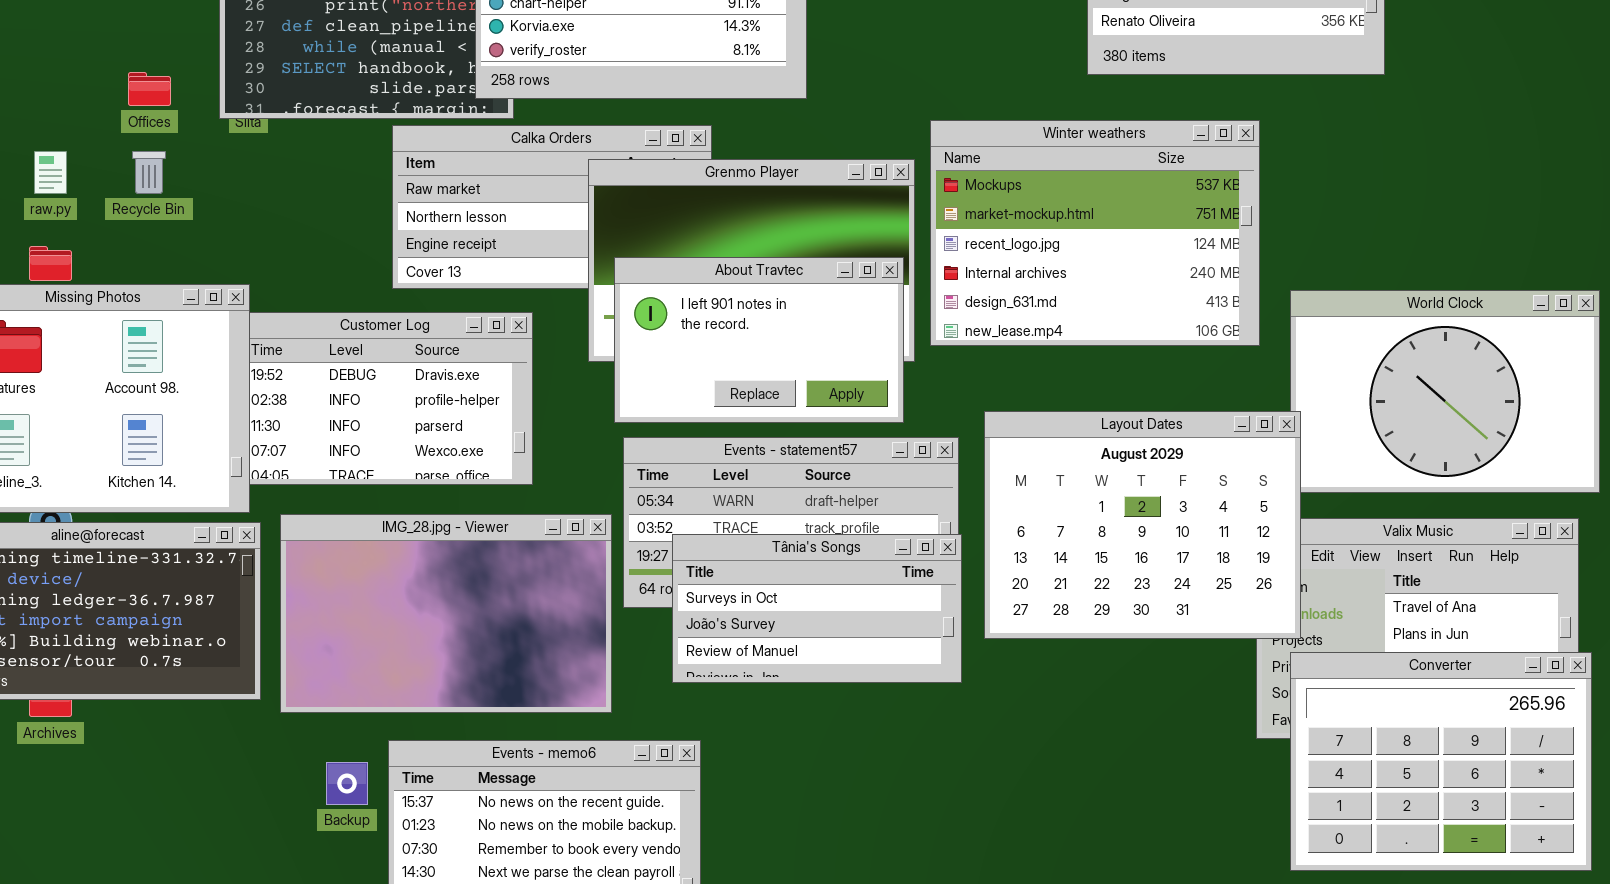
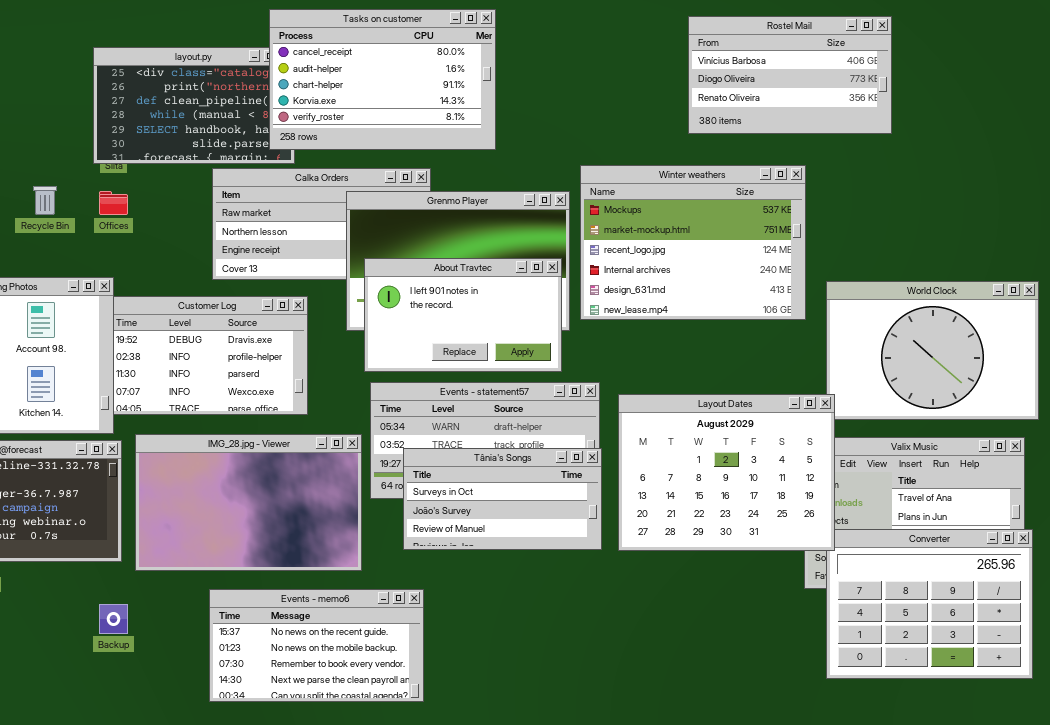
Offices: [128,72,171,106] -> [99,191,128,215], moved
Layout Dates: [984,411,1301,639] -> [618,394,835,551], moved
Backup: [326,762,368,805] -> [99,604,128,634], moved

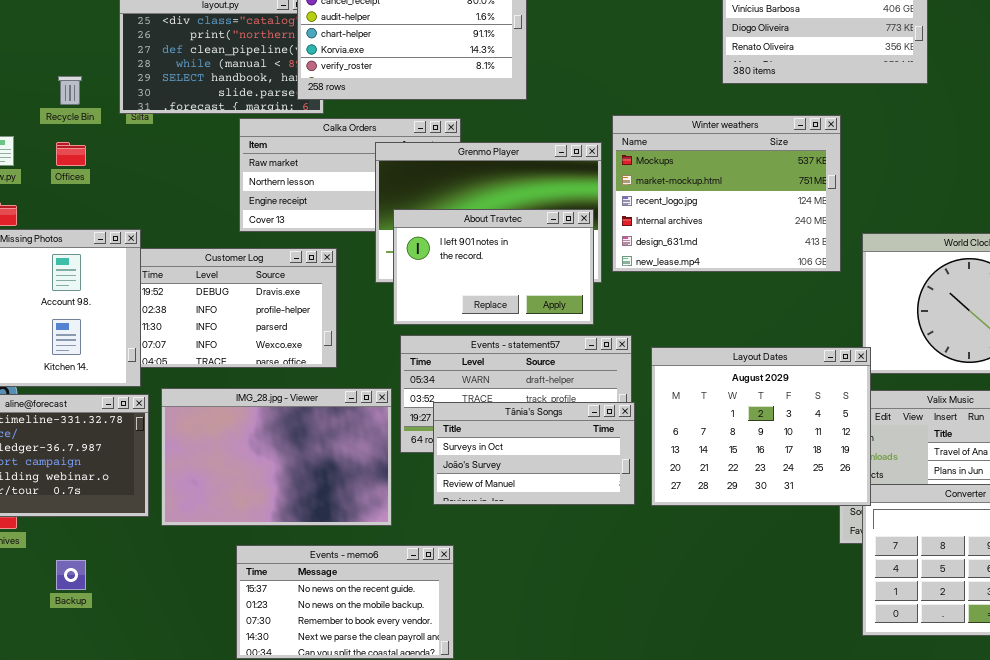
Recycle Bin: [33,186,57,215] -> [58,76,82,105], moved
Offices: [99,191,128,215] -> [56,142,86,166], moved
Backup: [99,604,128,634] -> [56,560,86,590], moved

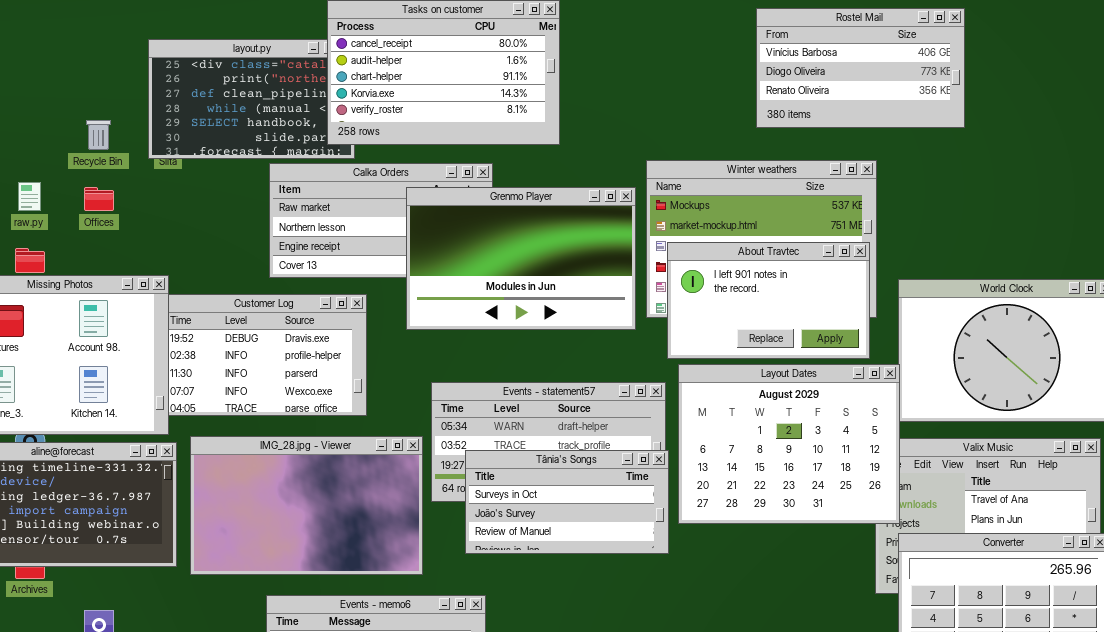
About Travtec: [393,209,594,325] -> [667,242,870,359], moved
Layout Dates: [651,347,871,506] -> [678,364,900,524], moved

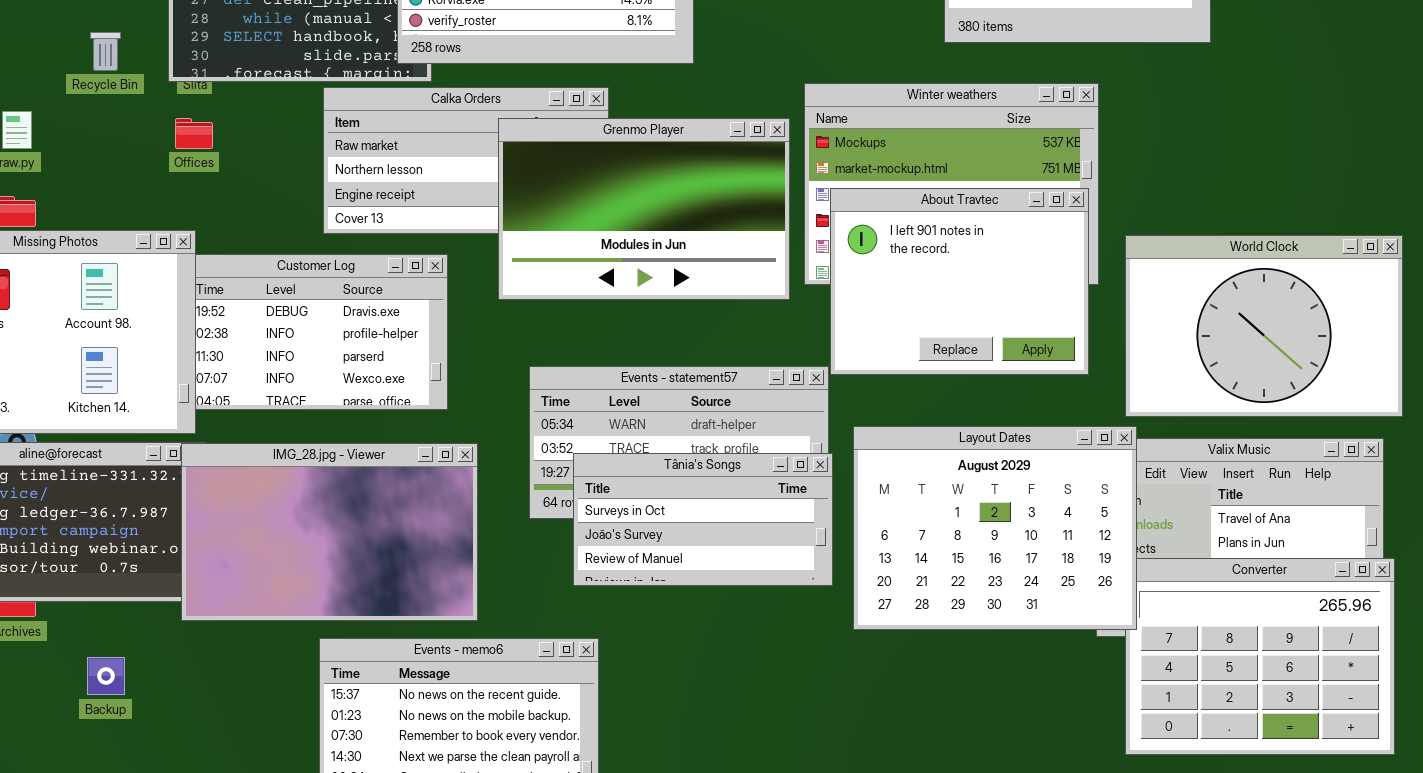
Offices: [84,187,114,211] -> [175,118,213,149], moved
About Travtec: [667,242,870,359] -> [830,188,1089,375], resized
Layout Dates: [678,364,900,524] -> [853,426,1137,630], moved
IMG_28.jpg - Viewer: [190,436,423,575] -> [181,443,478,621], moved

